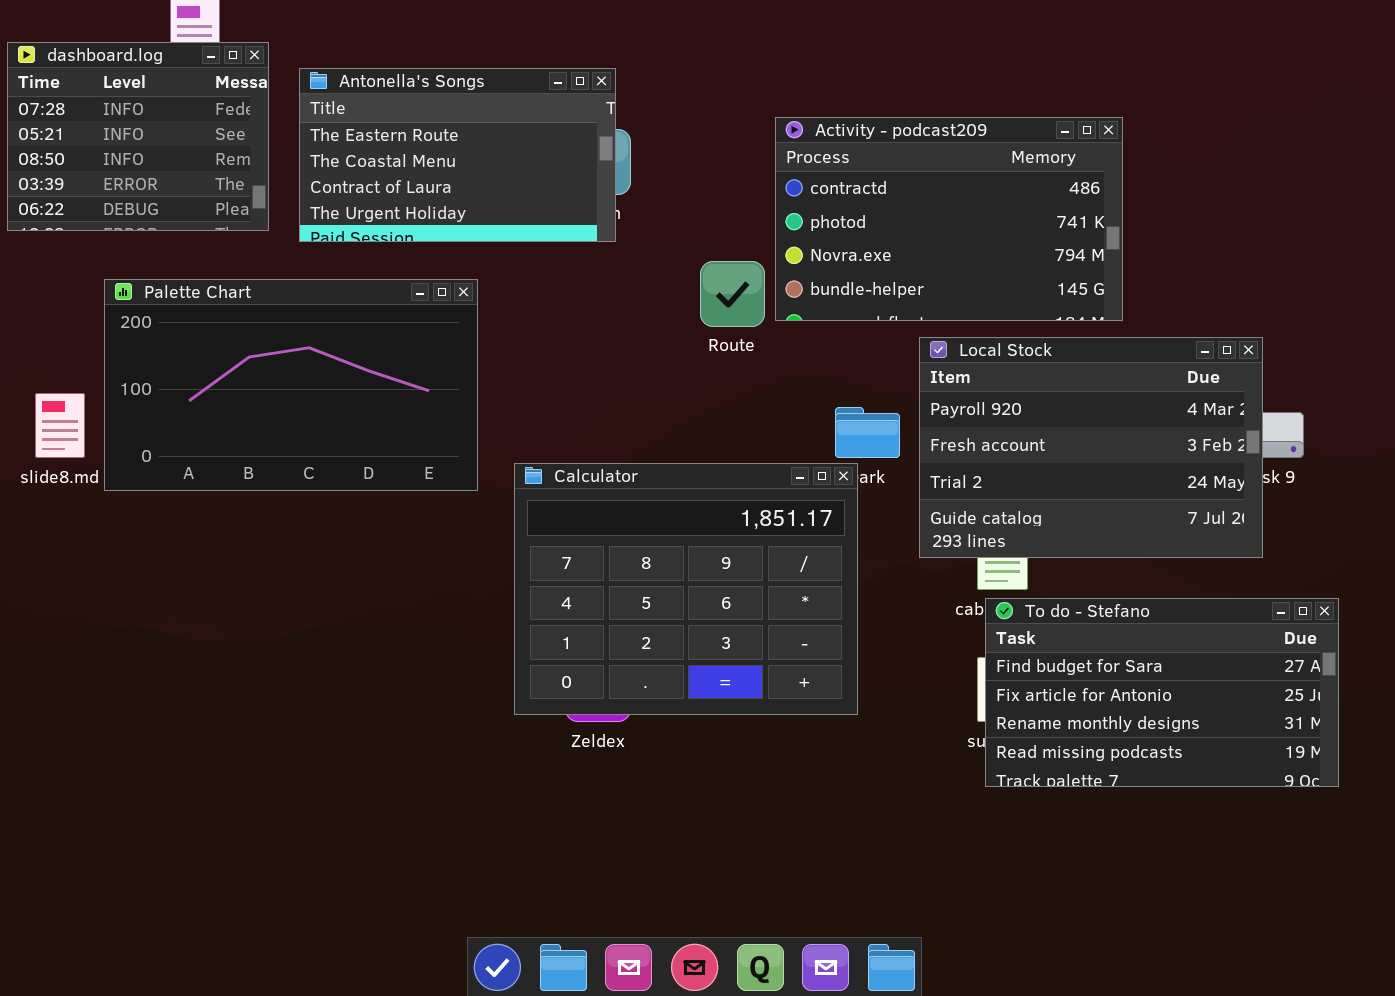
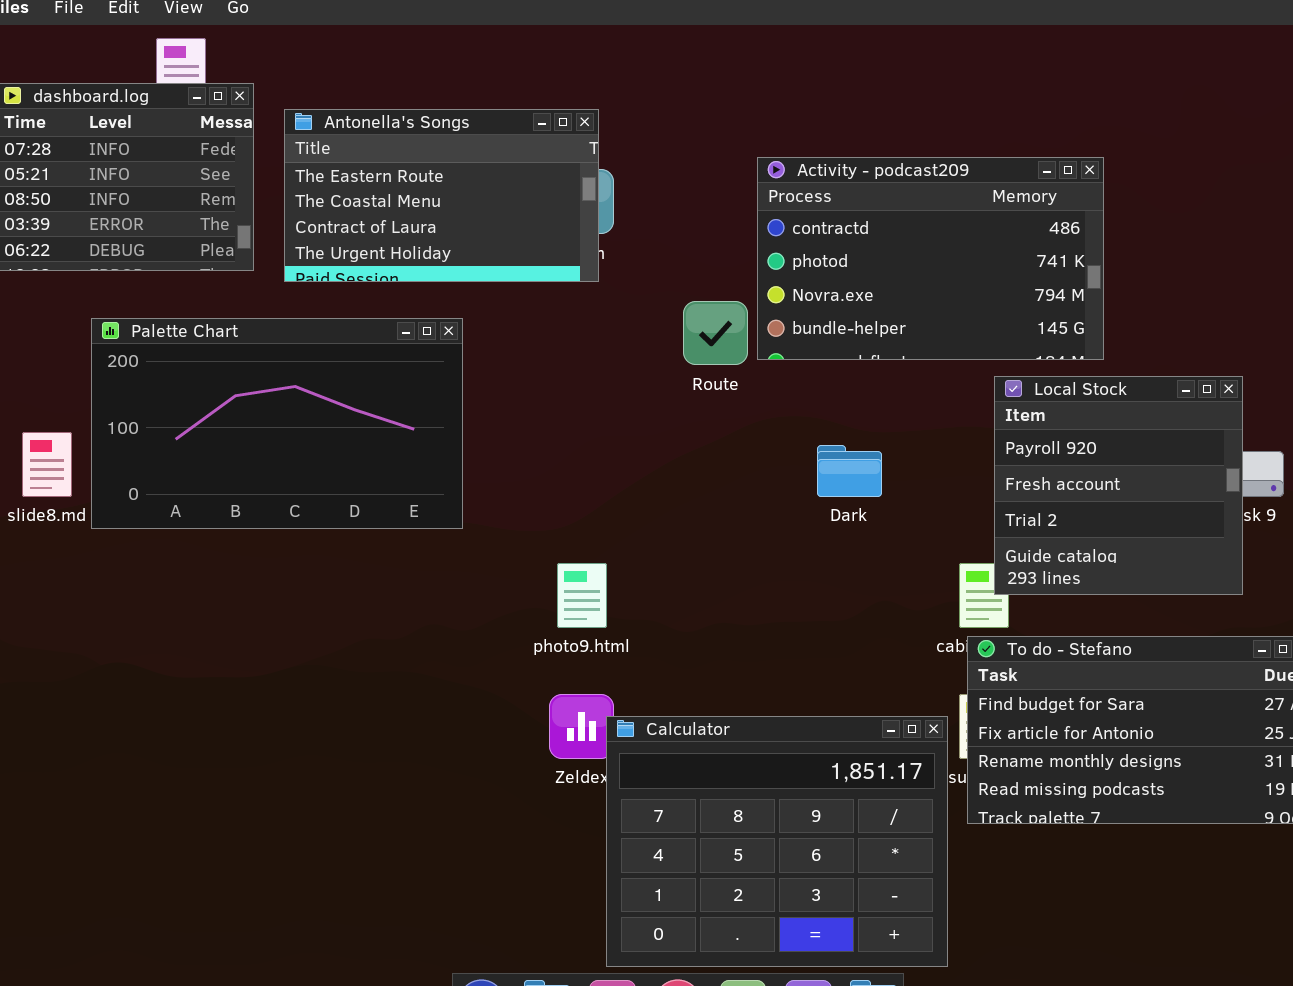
Local Stock: [919,337,1263,558] -> [994,376,1243,595], resized
Calculator: [514,463,858,715] -> [606,716,948,967], moved

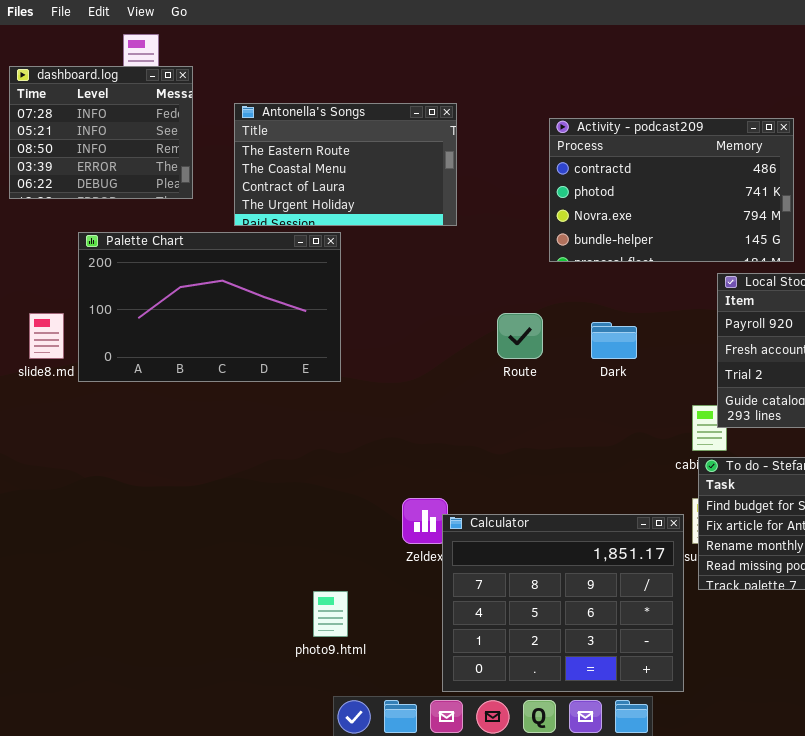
Antonella's Songs: [284,109,599,282] -> [234,103,457,226], moved
Route: [683,301,748,365] -> [497,313,543,359], moved
photo9.html: [557,563,607,628] -> [313,591,348,637], moved

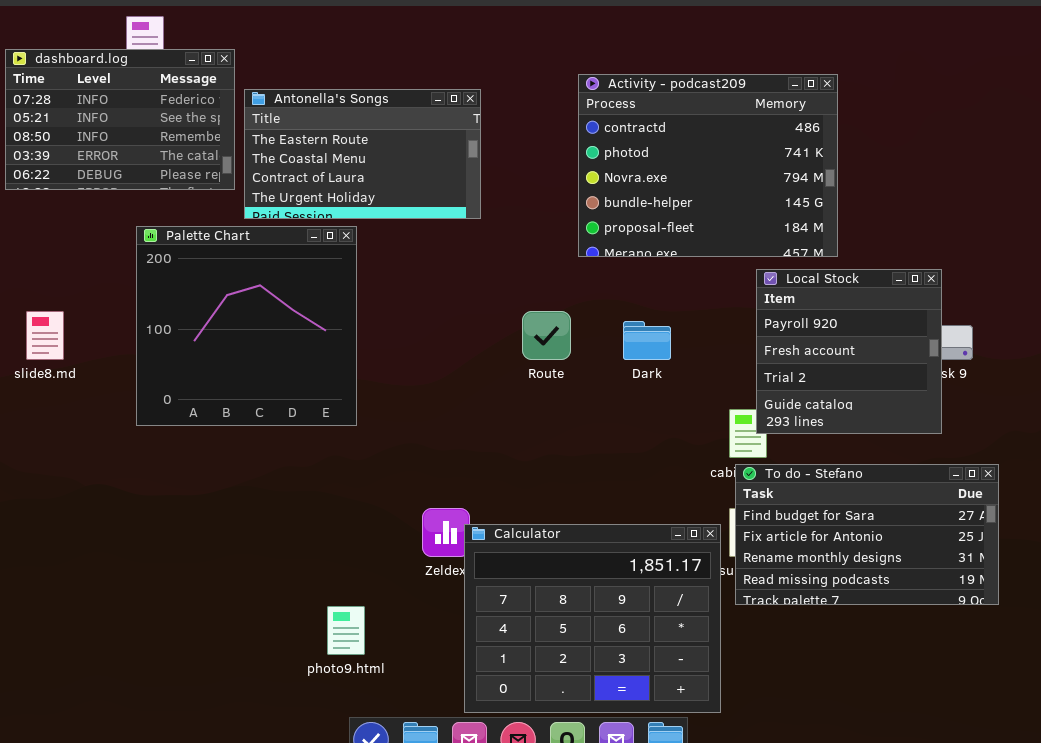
dashboard.log: [9,66,193,199] -> [5,49,235,190], resized
Activity - podcast209: [549,118,794,262] -> [578,74,838,257], resized
Palette Chart: [78,232,341,382] -> [136,226,357,426], resized

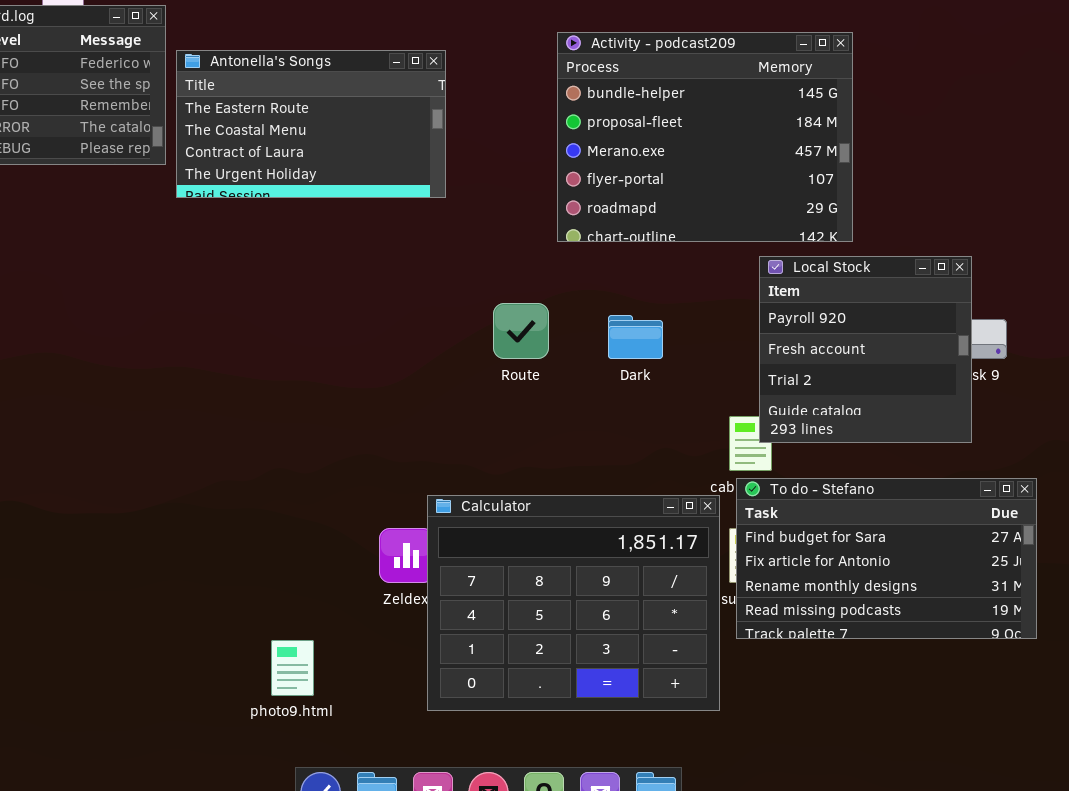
Activity - podcast209: [578,74,838,257] -> [557,32,853,242], scrolled down 3 rows
Palette Chart: [136,226,357,426] -> none, closed
Calculator: [464,524,721,713] -> [427,495,720,711], moved

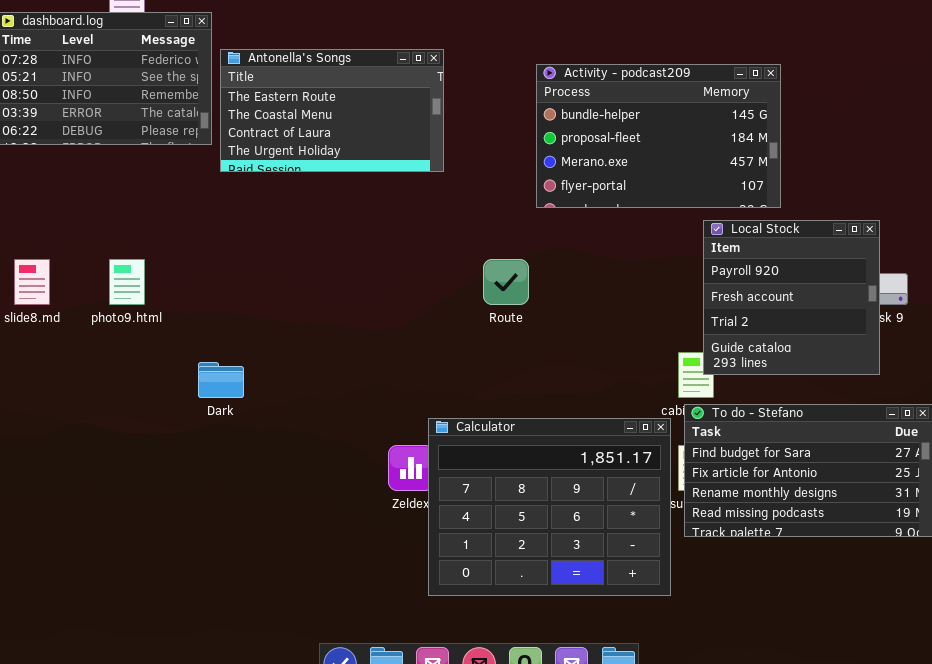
Activity - podcast209: [557,32,853,242] -> [536,64,781,208], resized
Dark: [608,315,663,359] -> [198,362,244,398], moved
photo9.html: [271,640,314,696] -> [109,259,145,305], moved

